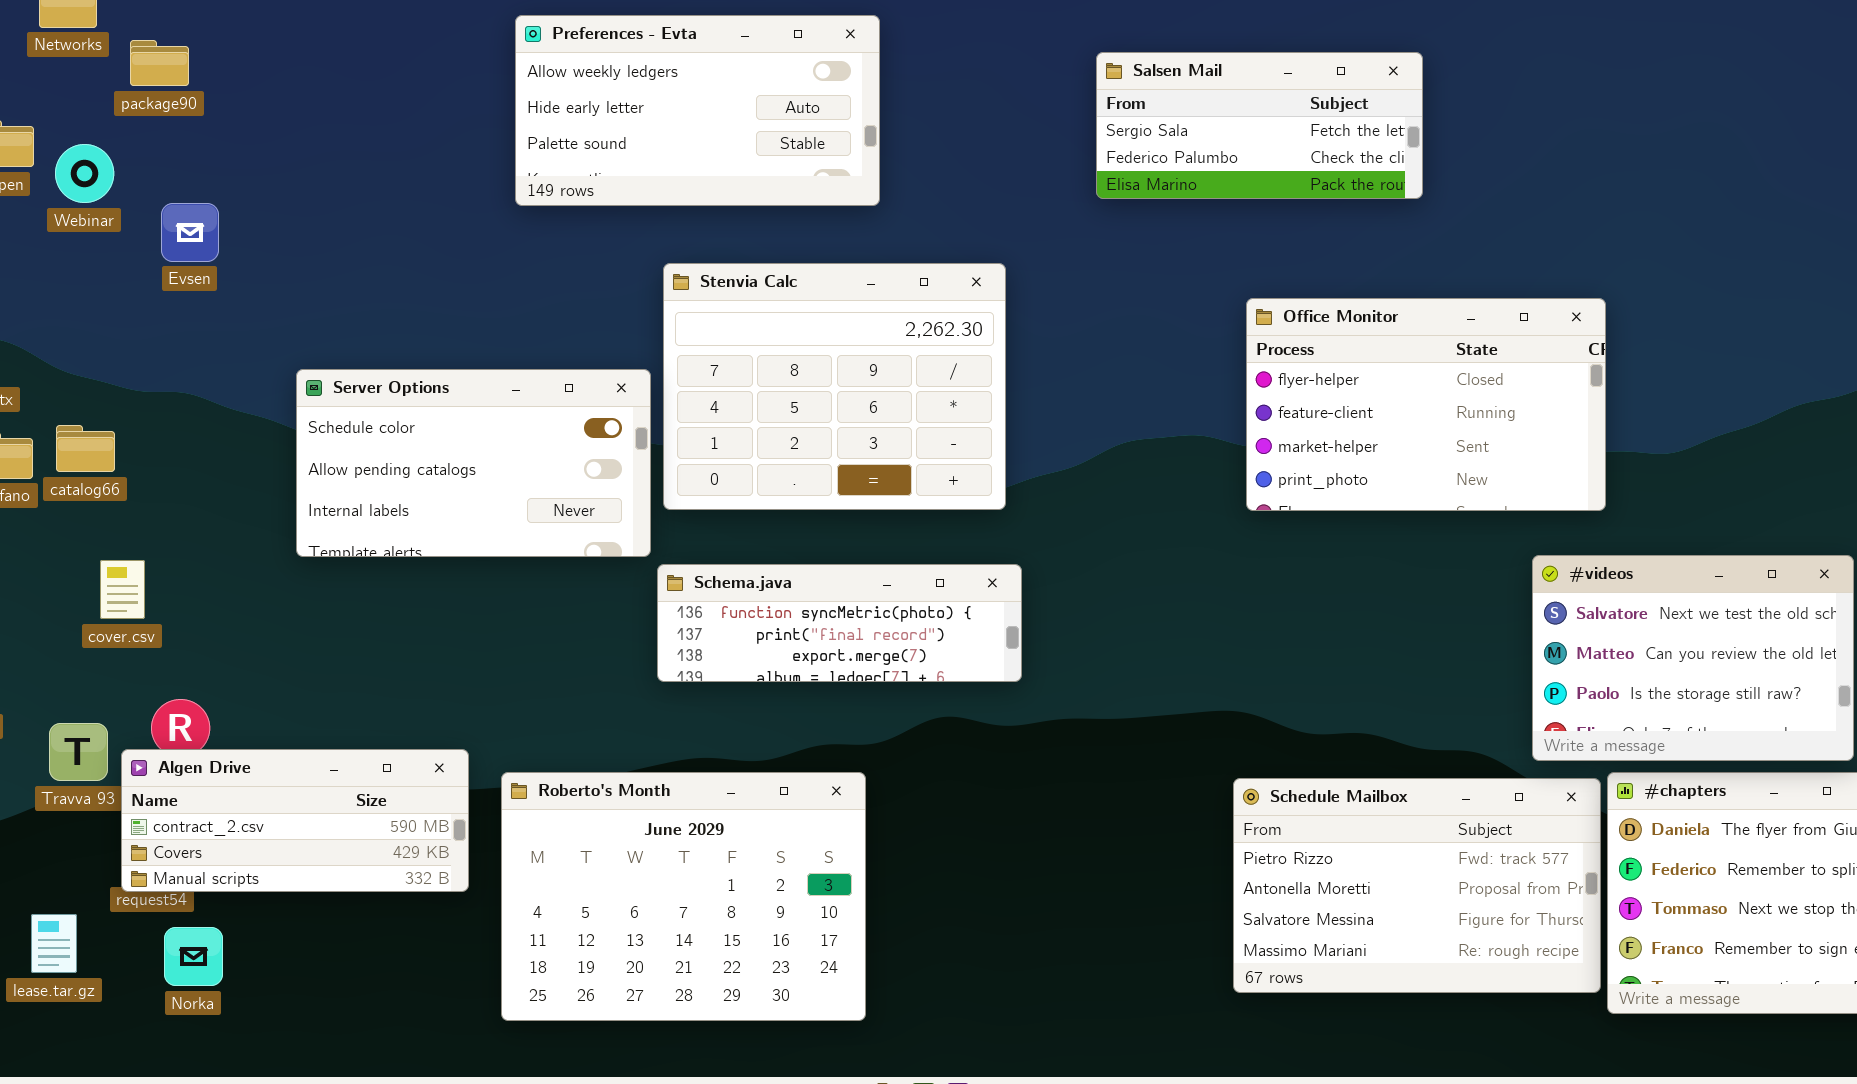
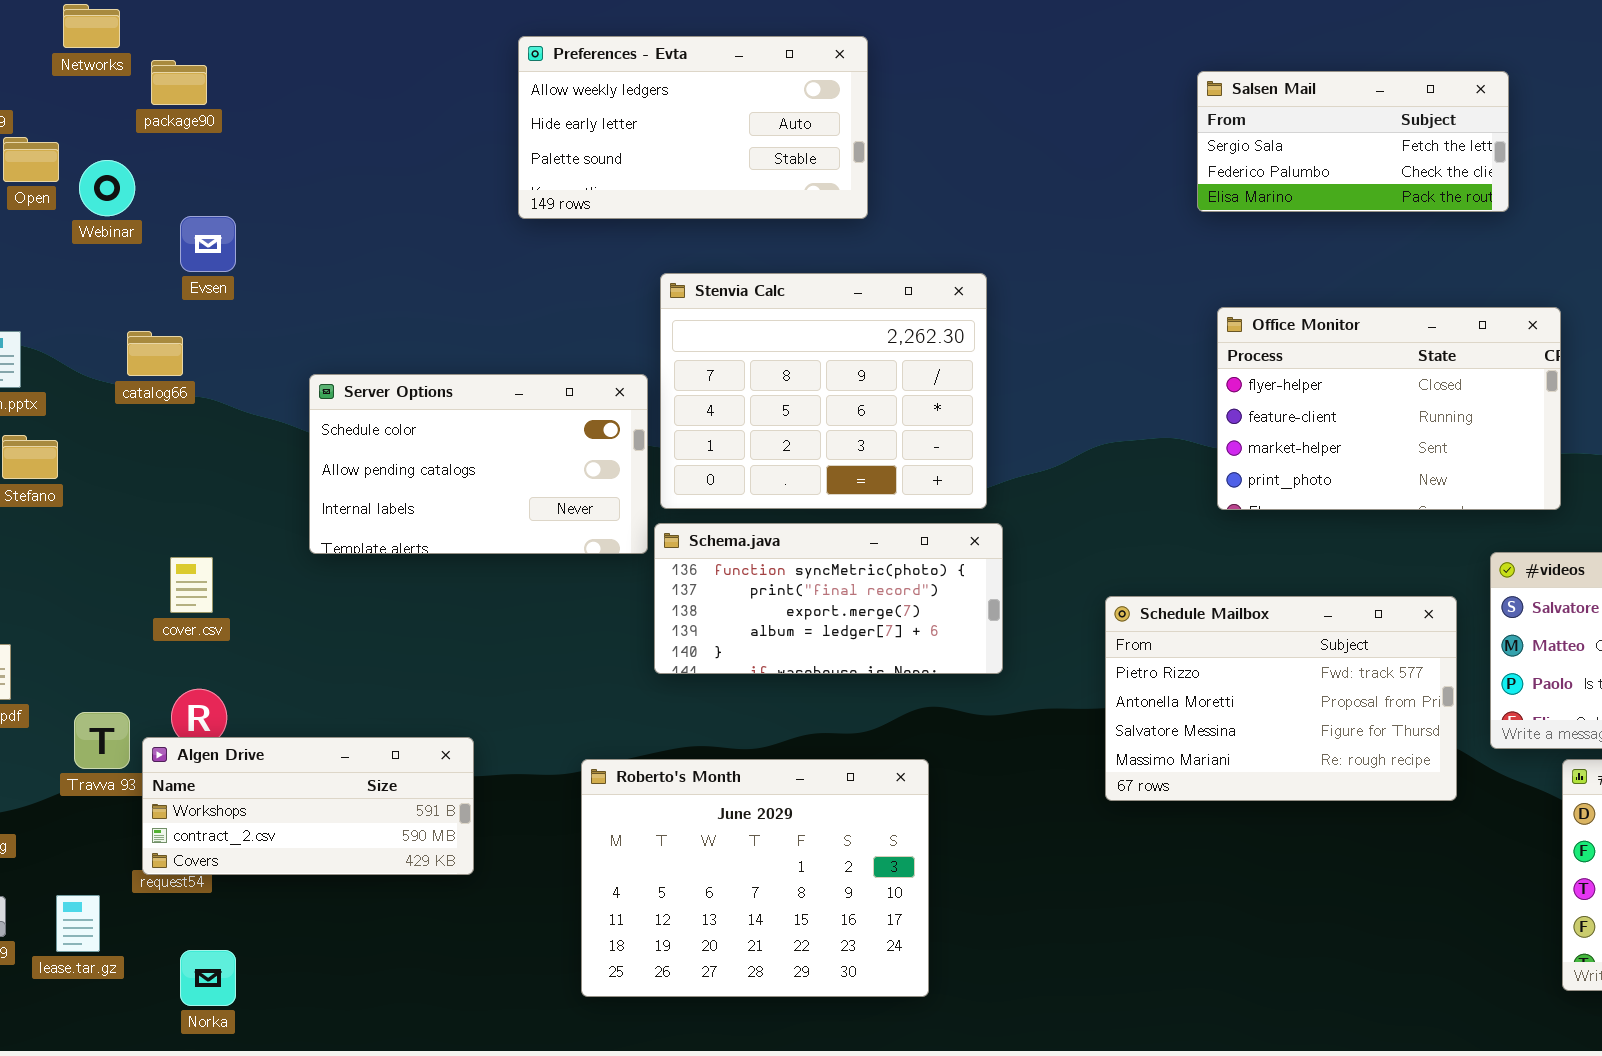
Salsen Mail: [1096,52,1423,199] -> [1197,71,1509,212], moved
catalog66: [56,425,115,472] -> [127,331,183,376], moved
cover.csv: [100,560,145,619] -> [170,557,213,613], moved
Schema.java: [657,564,1022,682] -> [654,523,1003,674], resized
Algen Drive: [121,749,469,892] -> [142,737,474,875], scrolled up 1 row
Roberto's Month: [501,772,866,1021] -> [581,759,929,997], moved
Schedule Mailbox: [1233,778,1601,993] -> [1105,596,1457,801], moved
Norka: [164,927,223,986] -> [180,950,236,1006], moved

